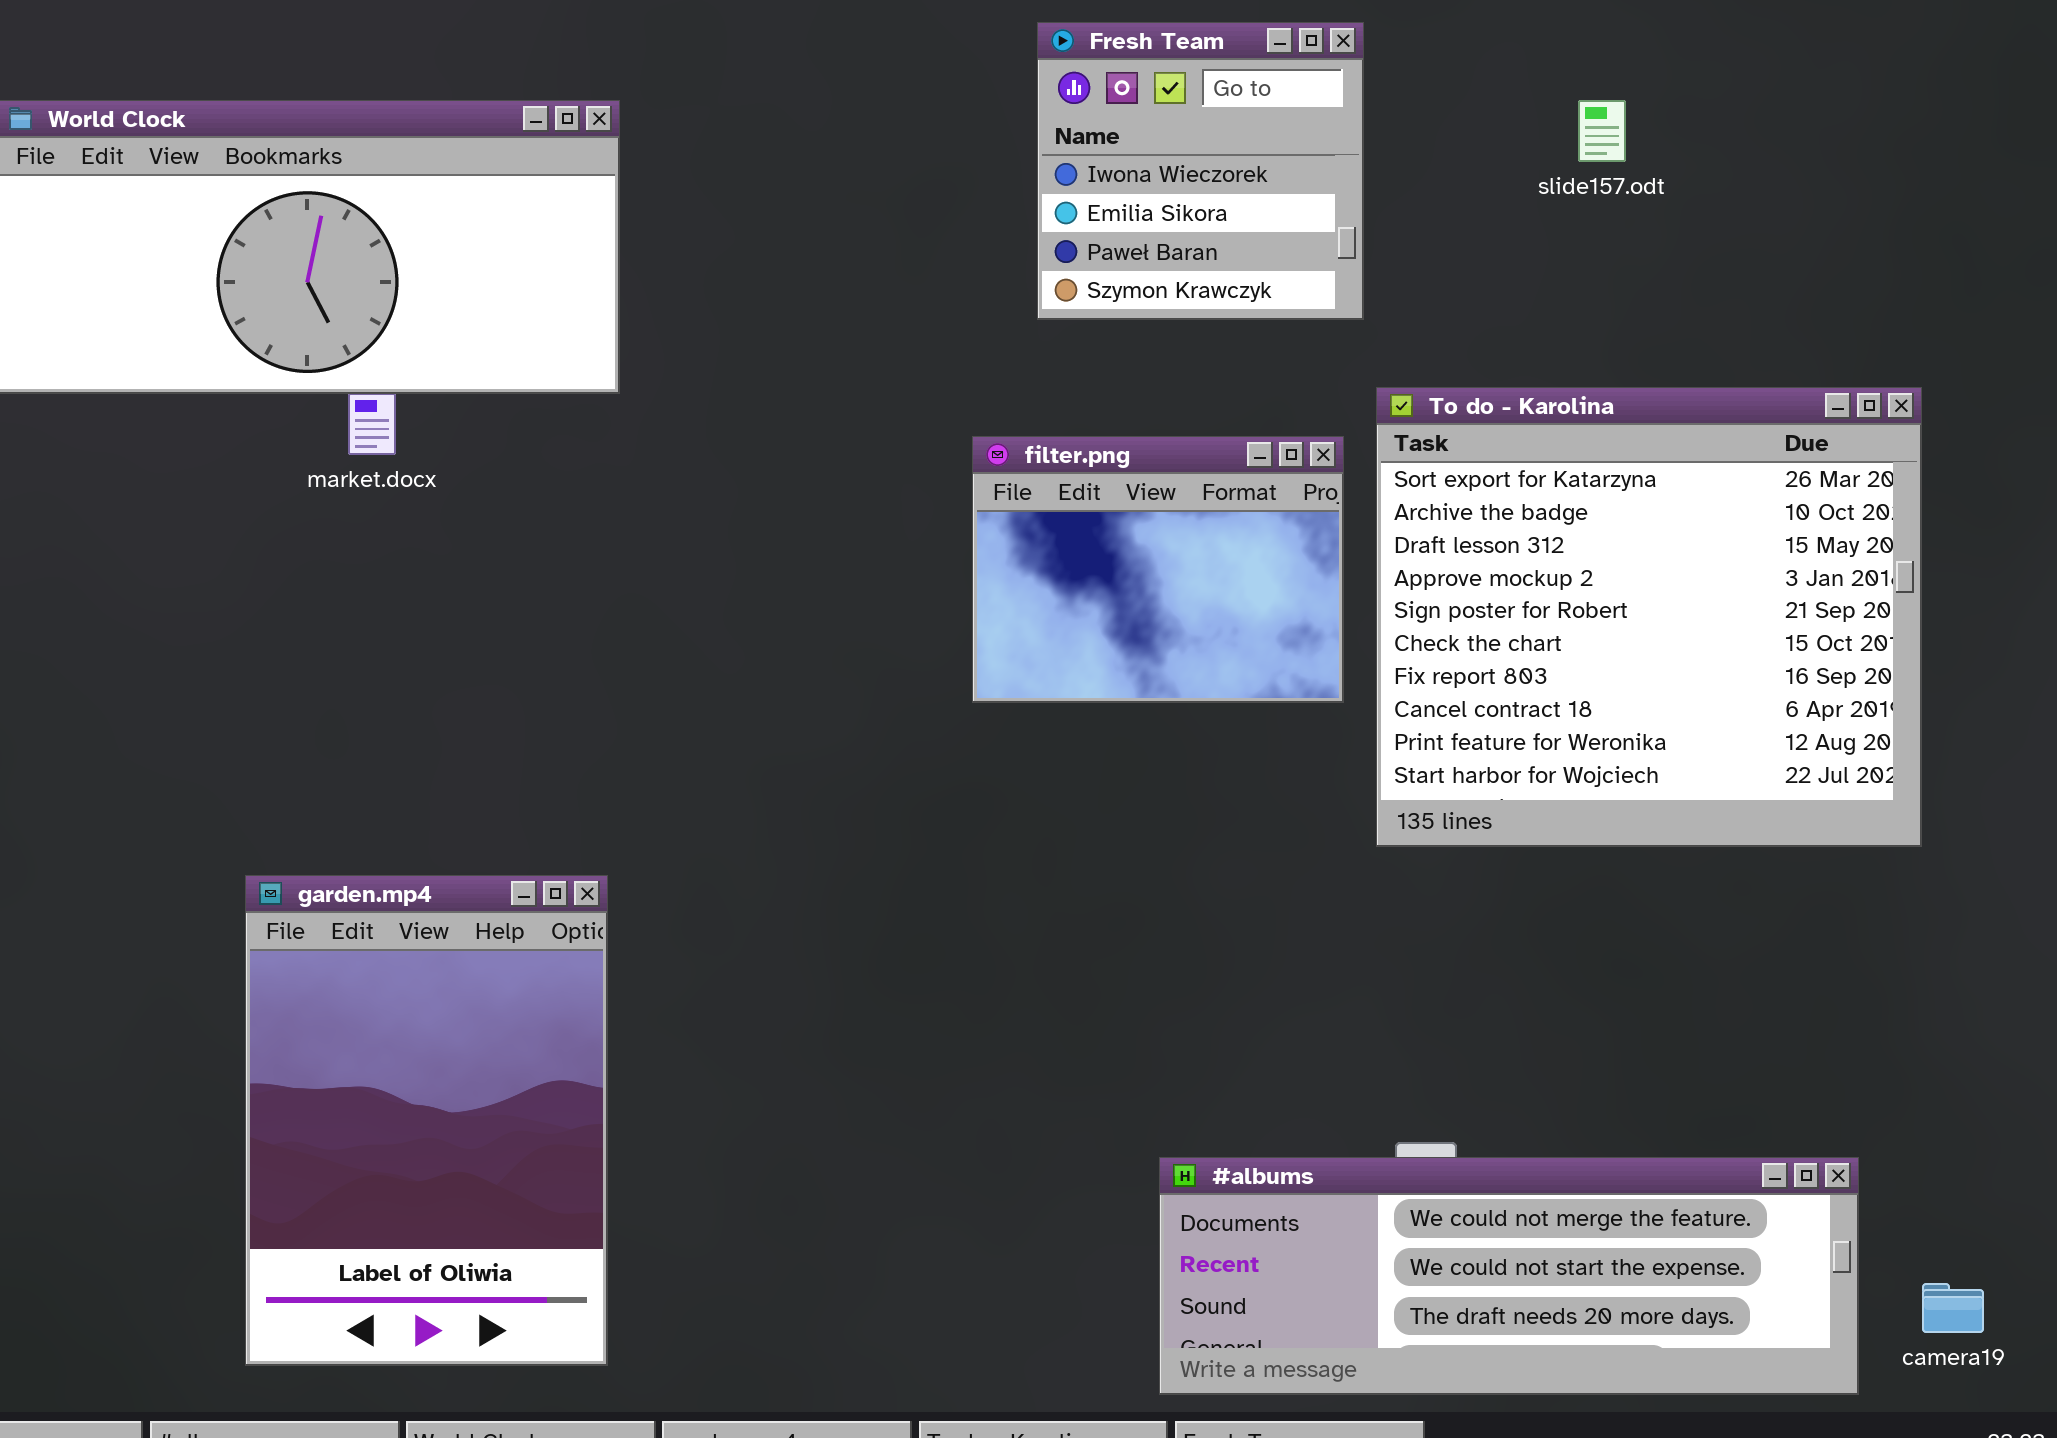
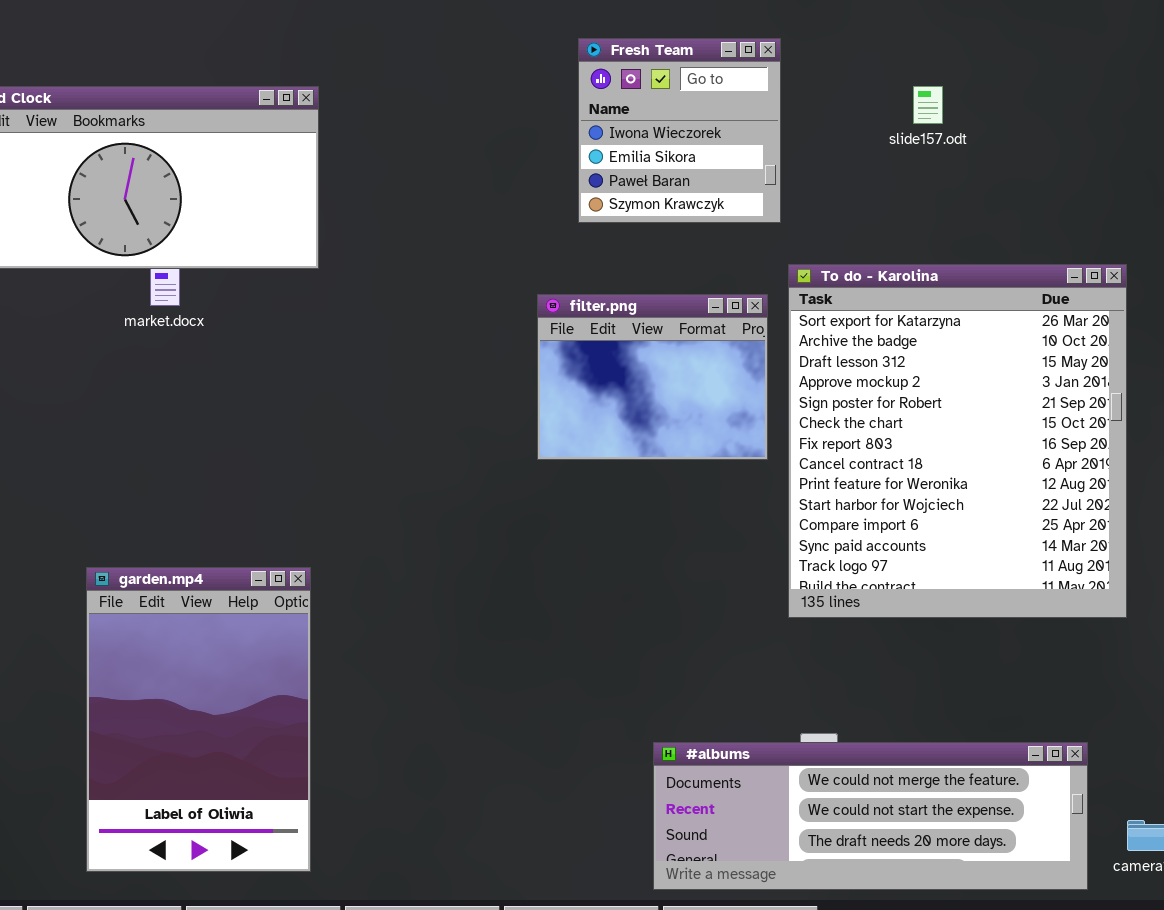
To do - Karolina: [1376,387,1922,847] -> [788,264,1127,618], resized

